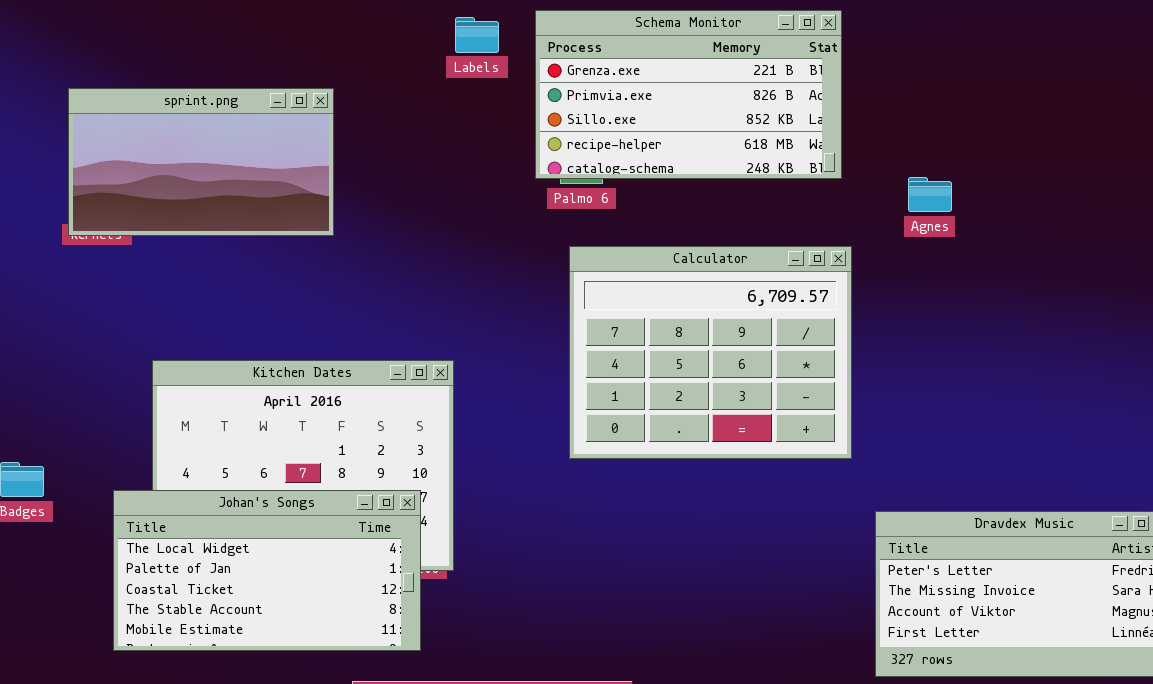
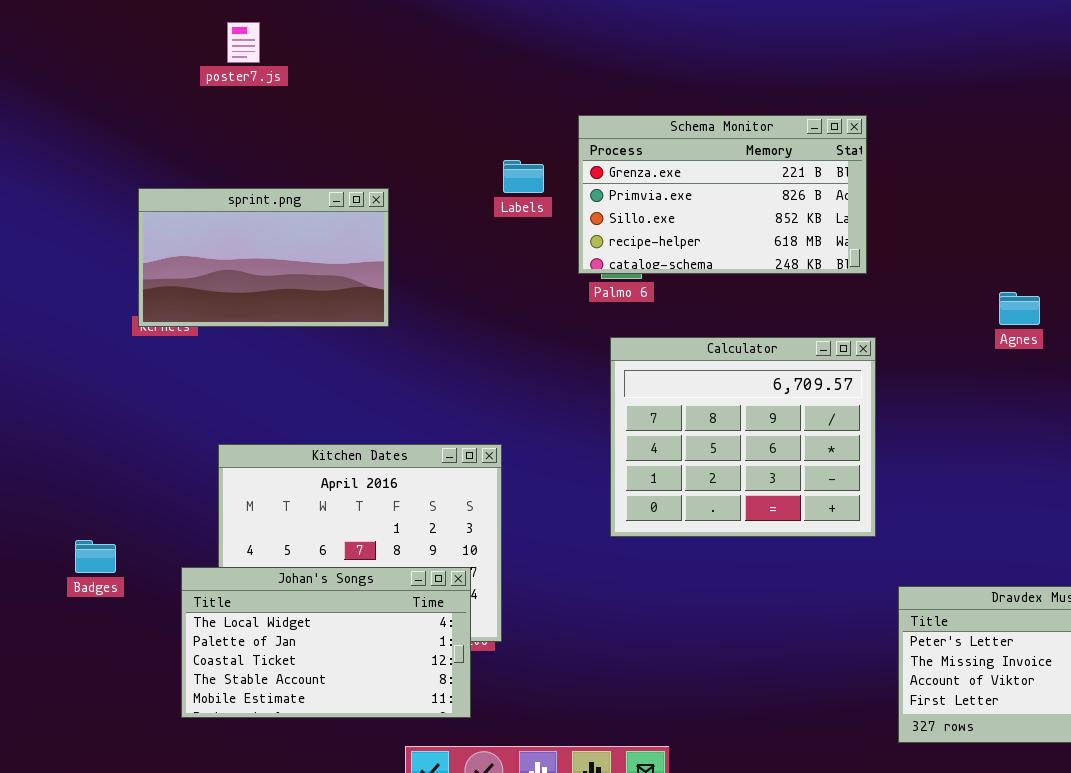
Labels: [455,17,499,53] -> [503,160,544,193], moved
Agnes: [908,177,952,212] -> [999,292,1040,325], moved

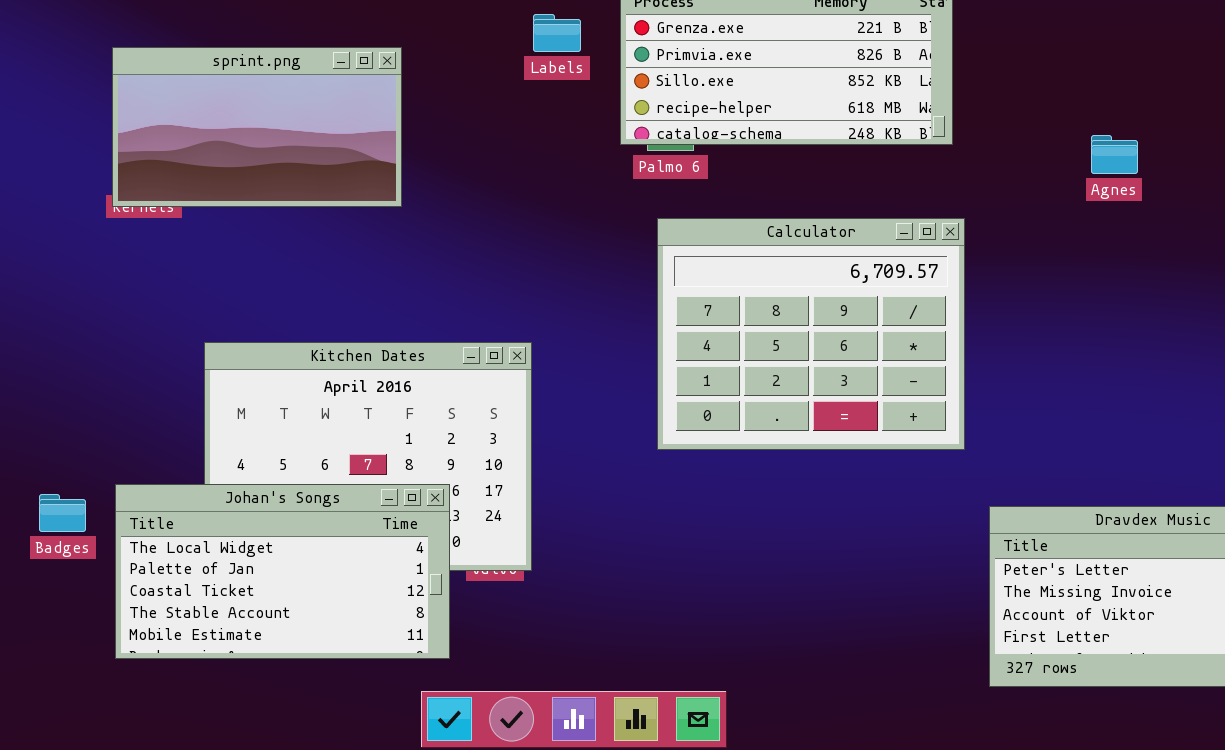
Agnes: [999,292,1040,325] -> [1091,135,1138,174], moved
Badges: [75,540,116,573] -> [39,494,86,532], moved
Johan's Songs: [181,567,471,718] -> [115,484,450,659], moved

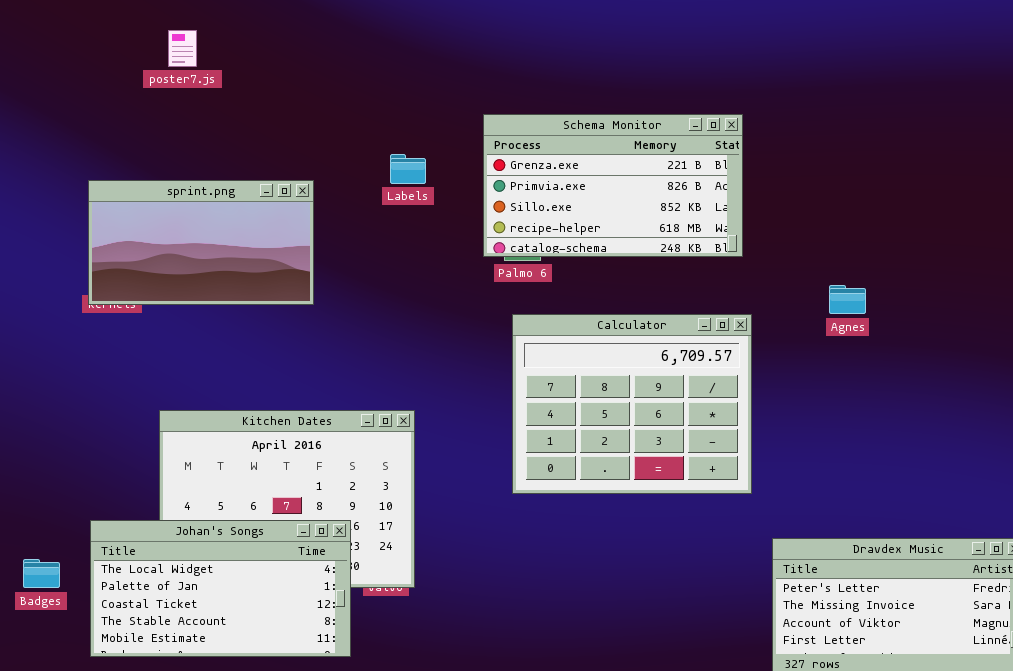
Labels: [533,14,581,52] -> [390,154,426,184], moved
Agnes: [1091,135,1138,174] -> [829,285,866,314], moved
Badges: [39,494,86,532] -> [23,559,60,588], moved

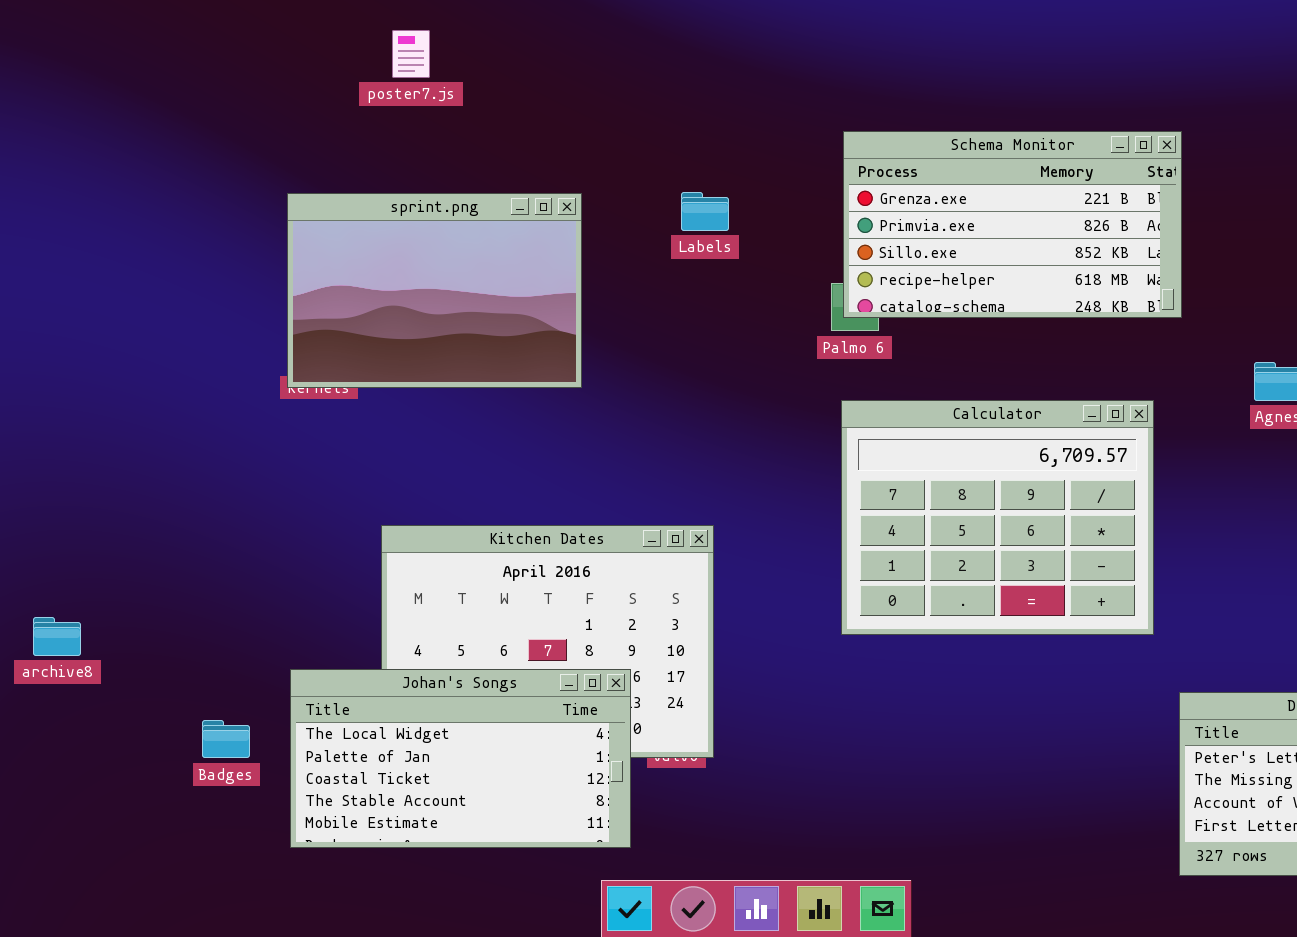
Schema Monitor: [483,114,743,257] -> [843,131,1182,318], moved
sprint.png: [88,180,314,305] -> [287,193,582,388], resized

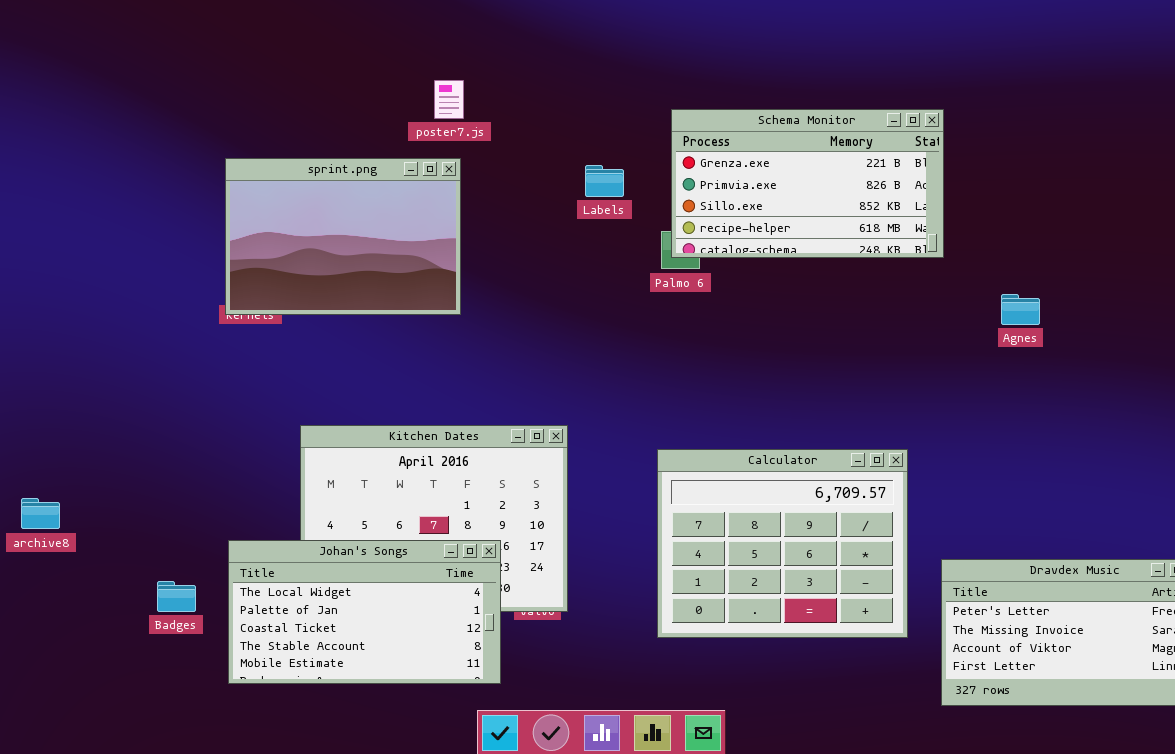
poster7.js: [392,30,430,78] -> [434,80,464,119], moved
Labels: [681,192,729,231] -> [585,165,624,197], moved
Calculator: [841,400,1154,635] -> [657,449,908,638], moved

